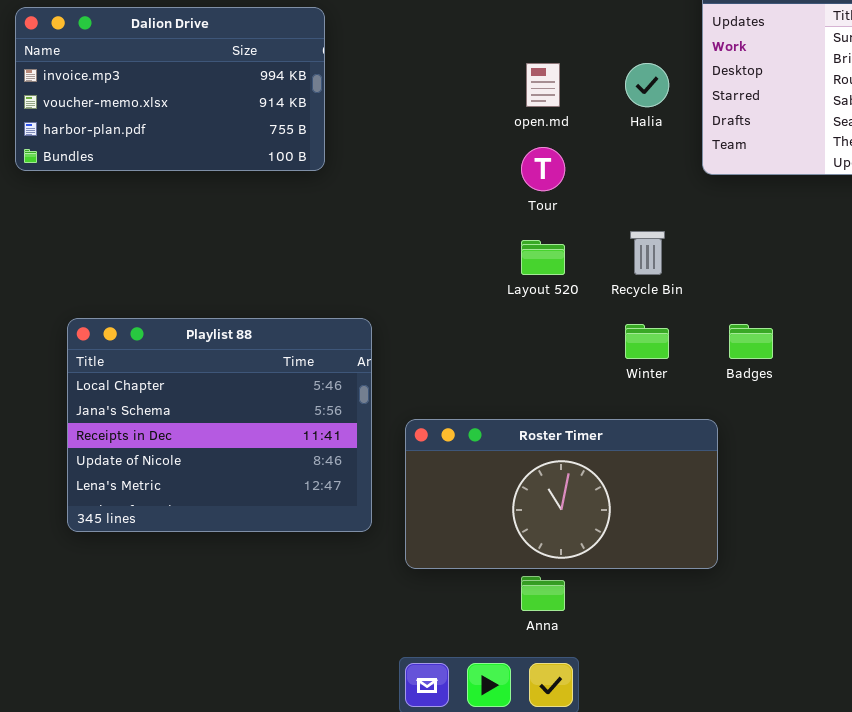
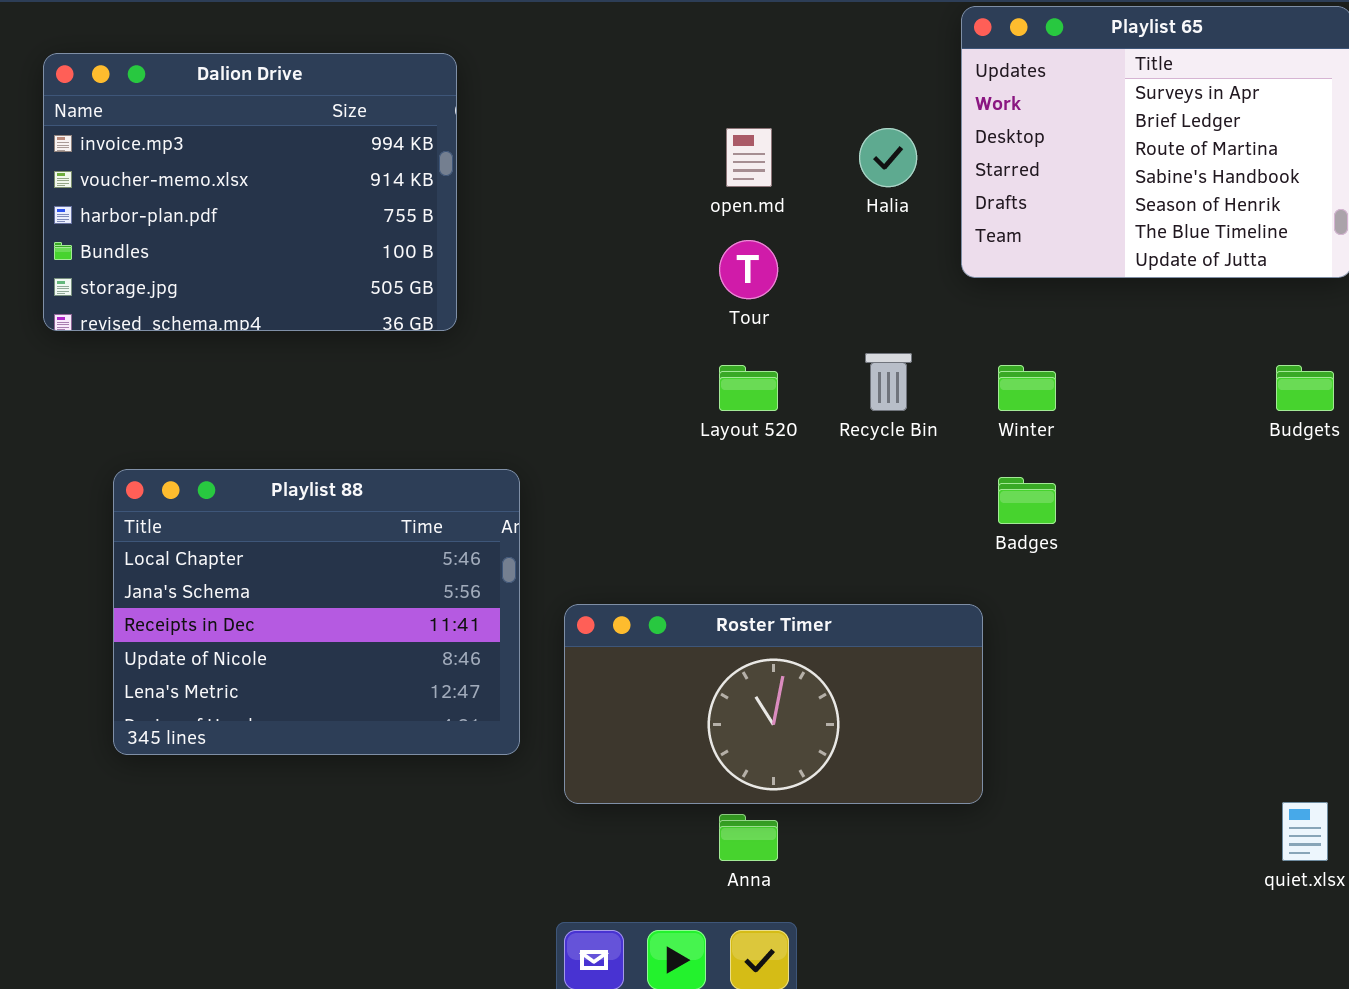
Dalion Drive: [15,7,325,171] -> [43,53,457,331], resized
Winter: [625,324,669,359] -> [998,365,1056,411], moved

